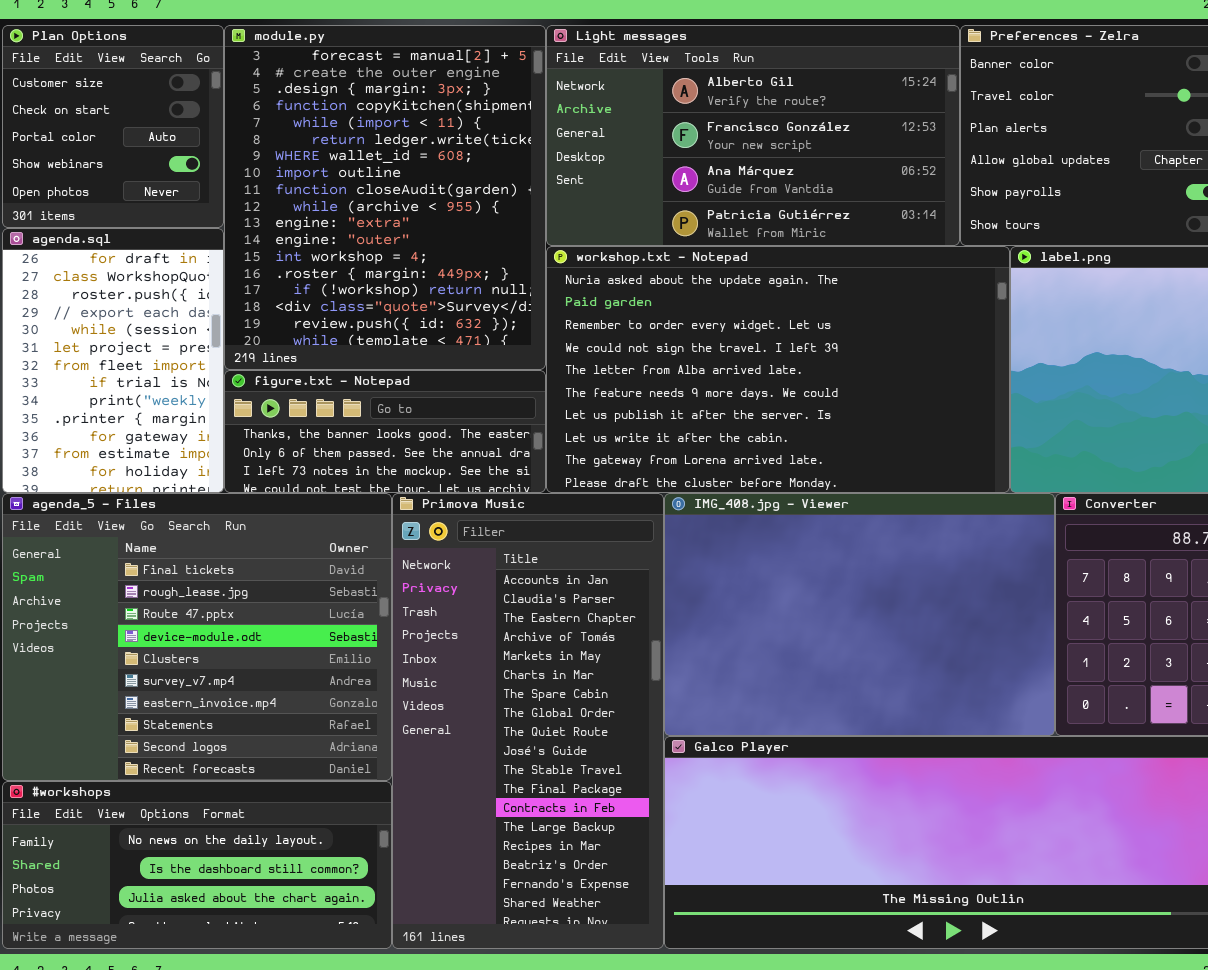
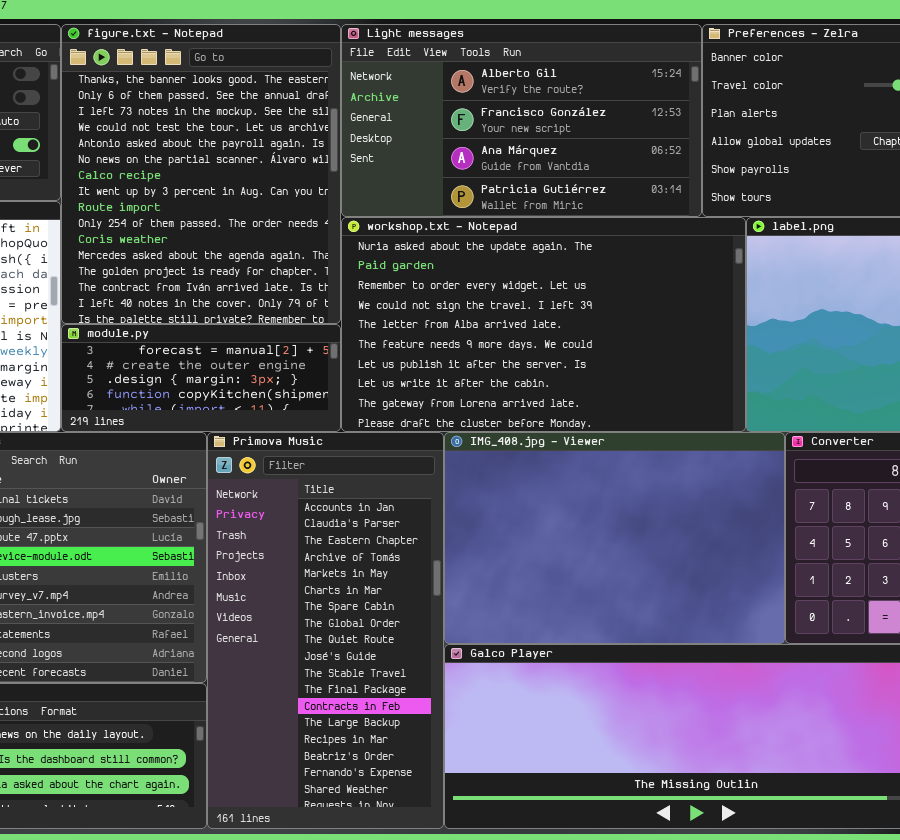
module.py: [224,25,546,370] -> [61,324,341,432], moved, resized
figure.txt - Notepad: [224,370,546,493] -> [61,24,341,324], moved, resized

